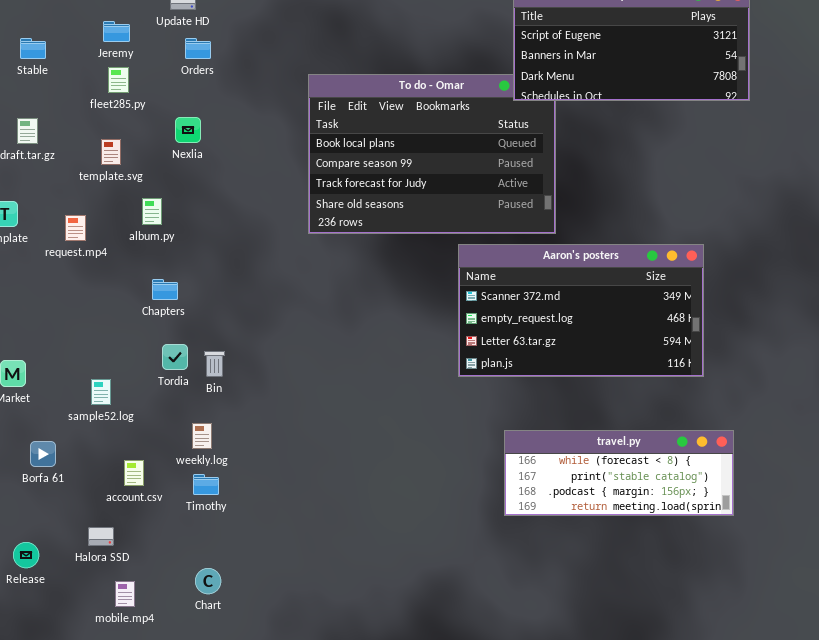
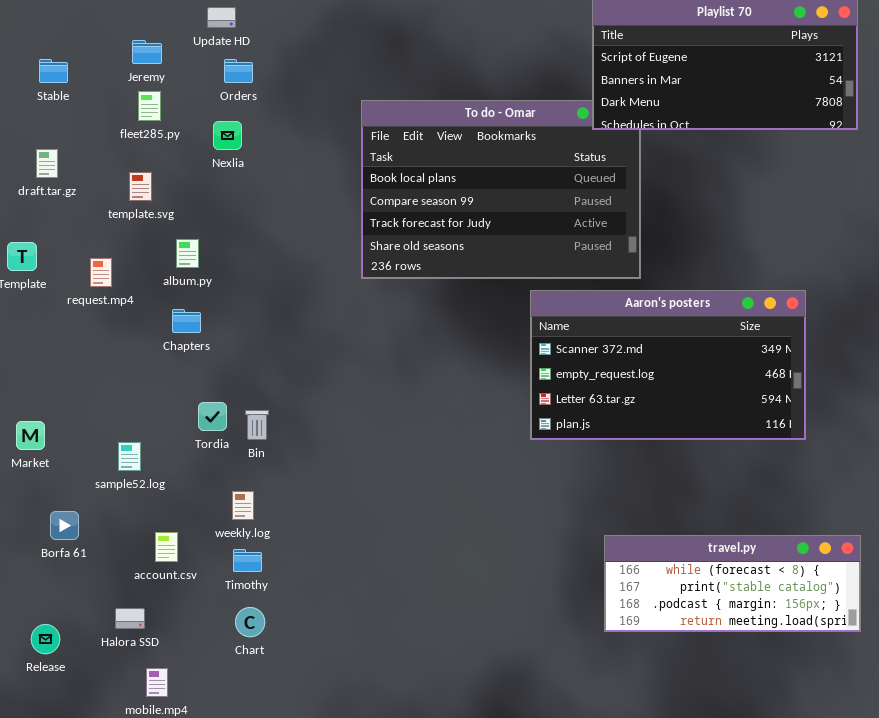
Nexlia: [175,117,201,143] -> [213,121,242,150], moved
Chapters: [152,279,178,300] -> [172,309,201,333], moved
travel.py: [504,430,734,516] -> [604,535,861,632], moved
Chart: [195,568,221,594] -> [235,607,265,637], moved

